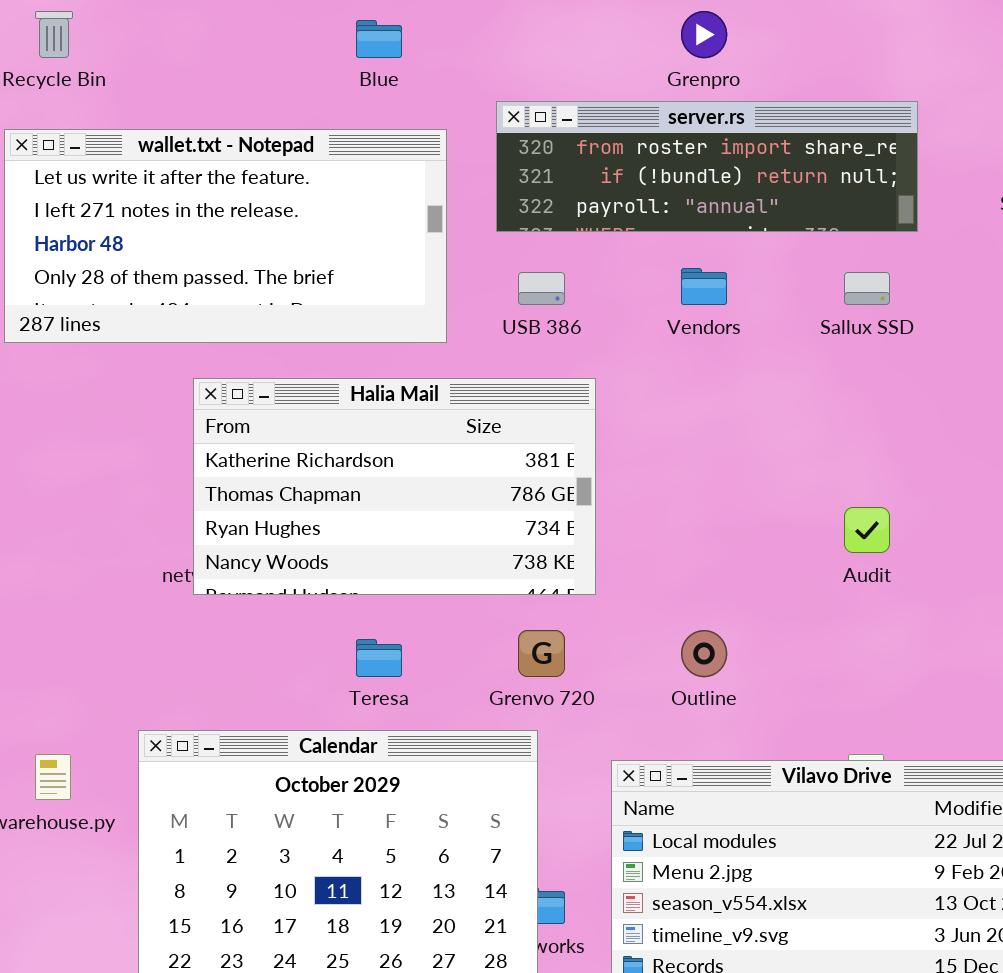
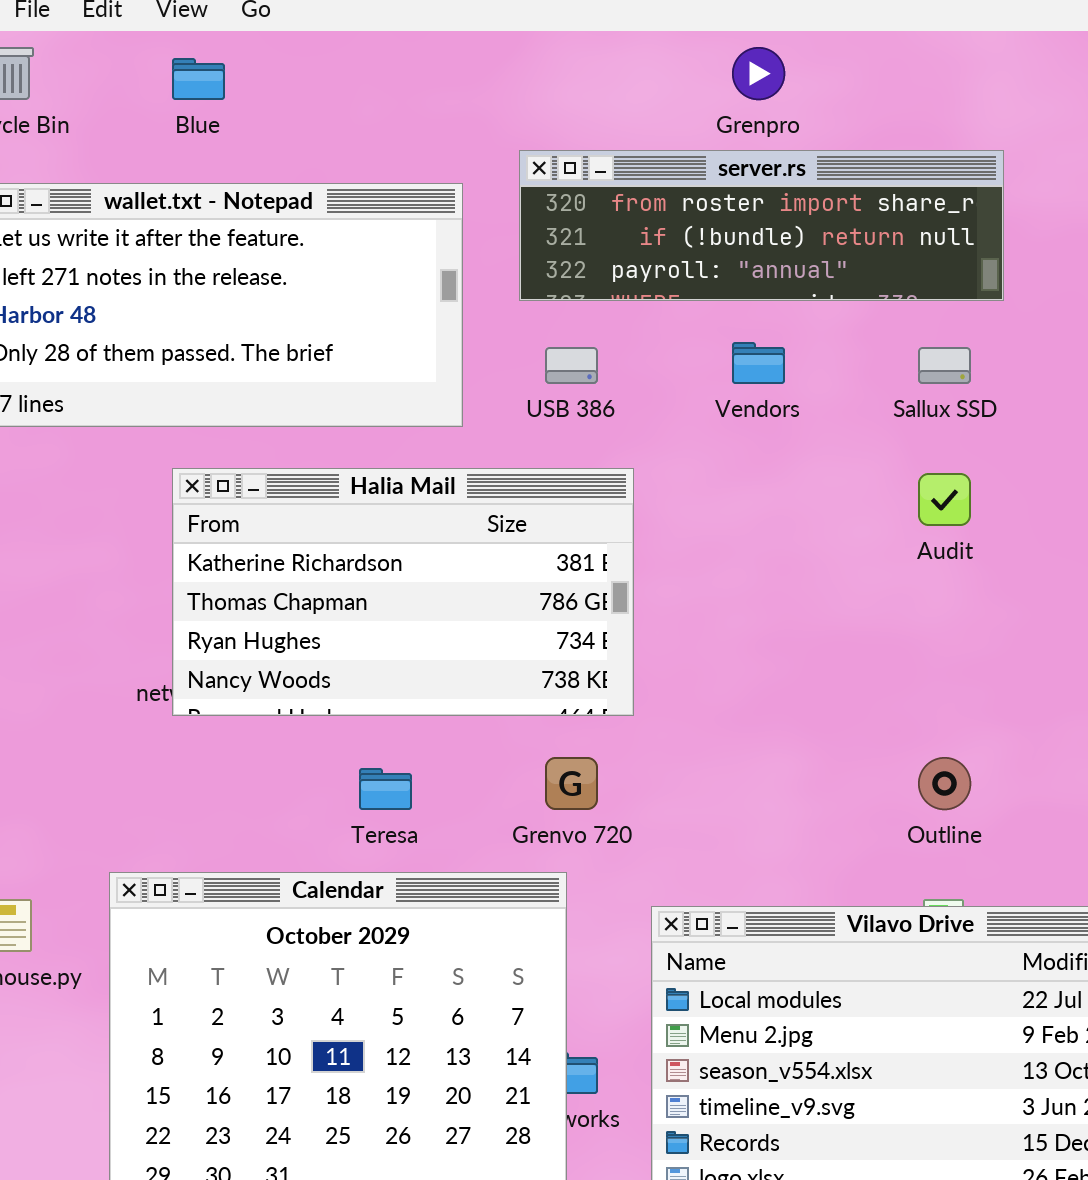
Blue: [356,20,402,58] -> [172,58,225,100], moved
Audit: [844,507,890,553] -> [918,473,971,526], moved
Outline: [681,630,727,677] -> [918,757,971,810], moved

